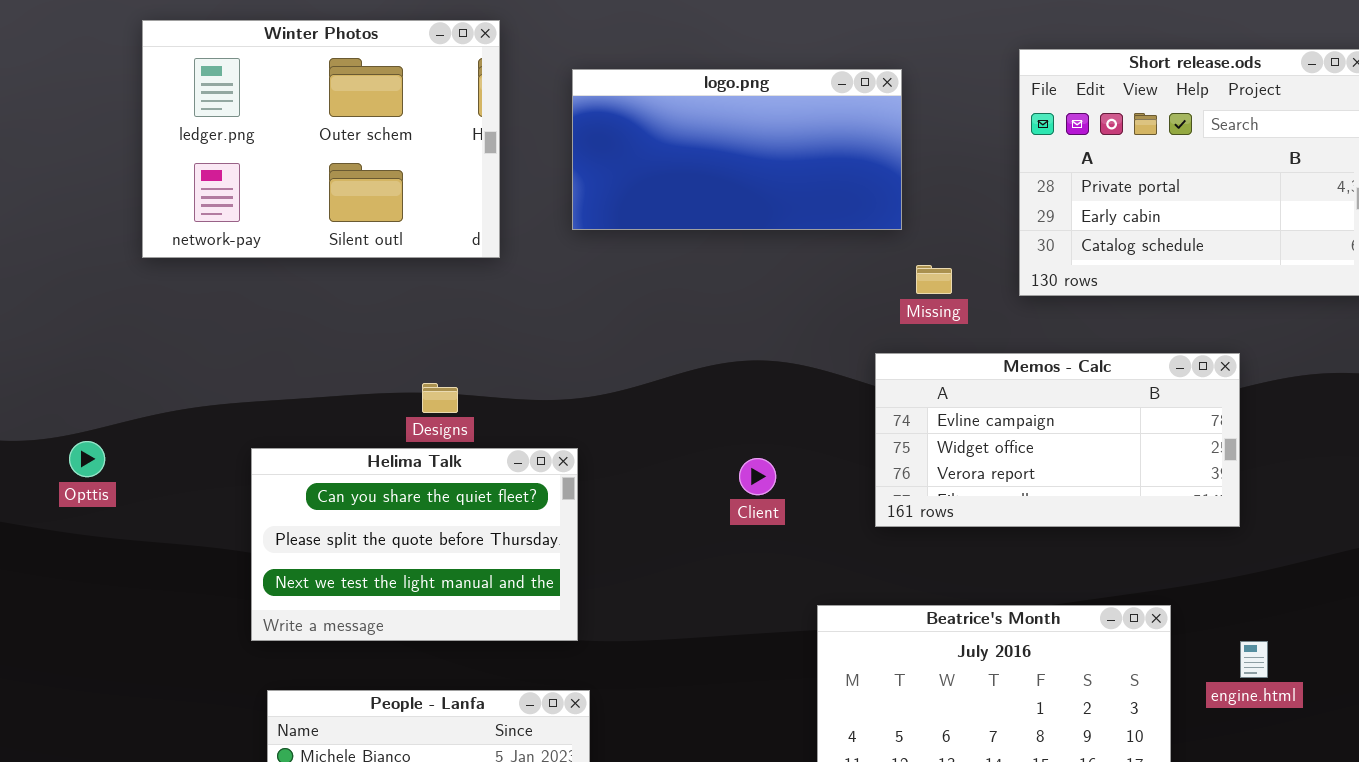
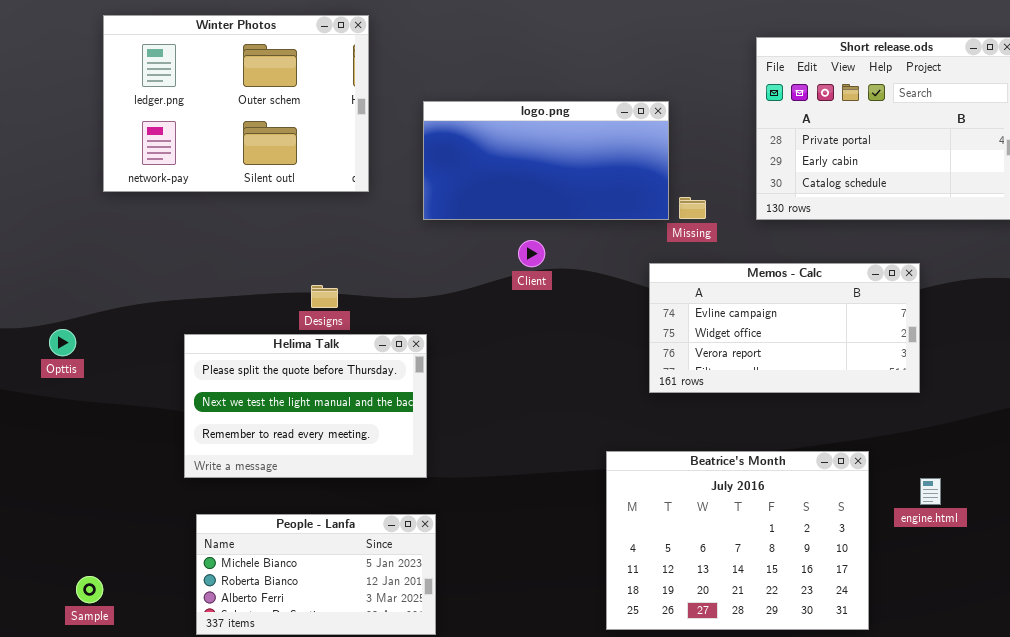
logo.png: [572,69,902,230] -> [423,101,669,220], moved
Helima Talk: [251,448,578,641] -> [184,334,427,478], scrolled down 1 row
Client: [739,458,776,495] -> [518,240,545,267], moved

